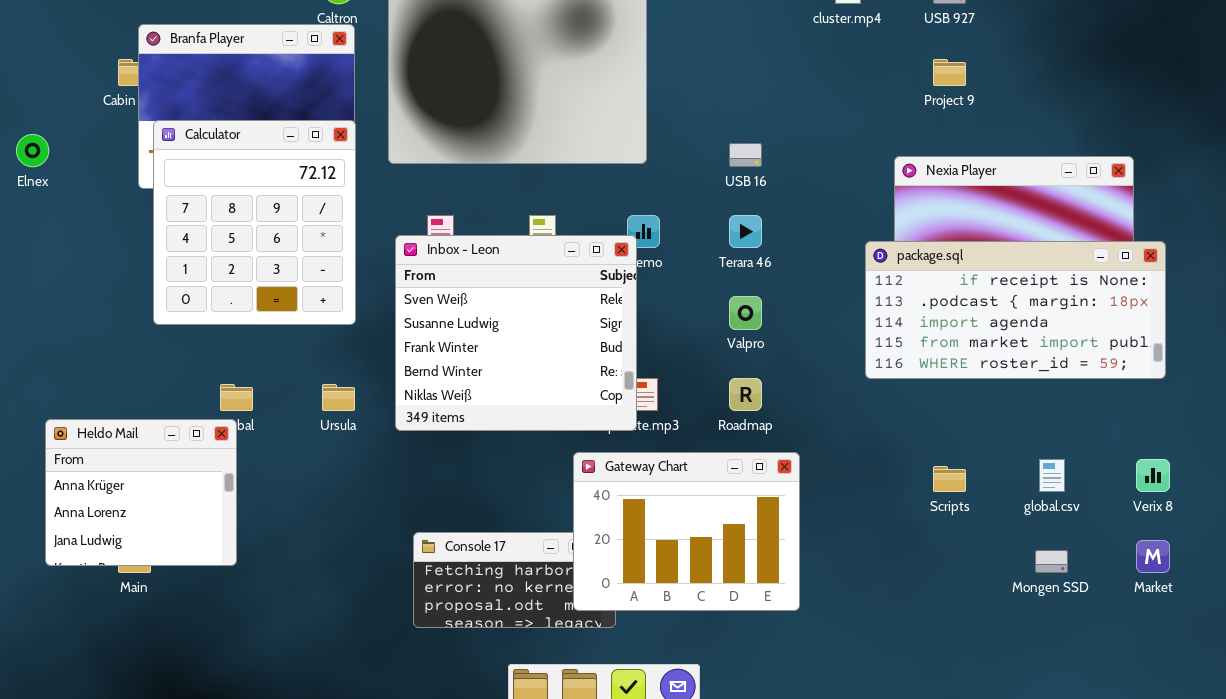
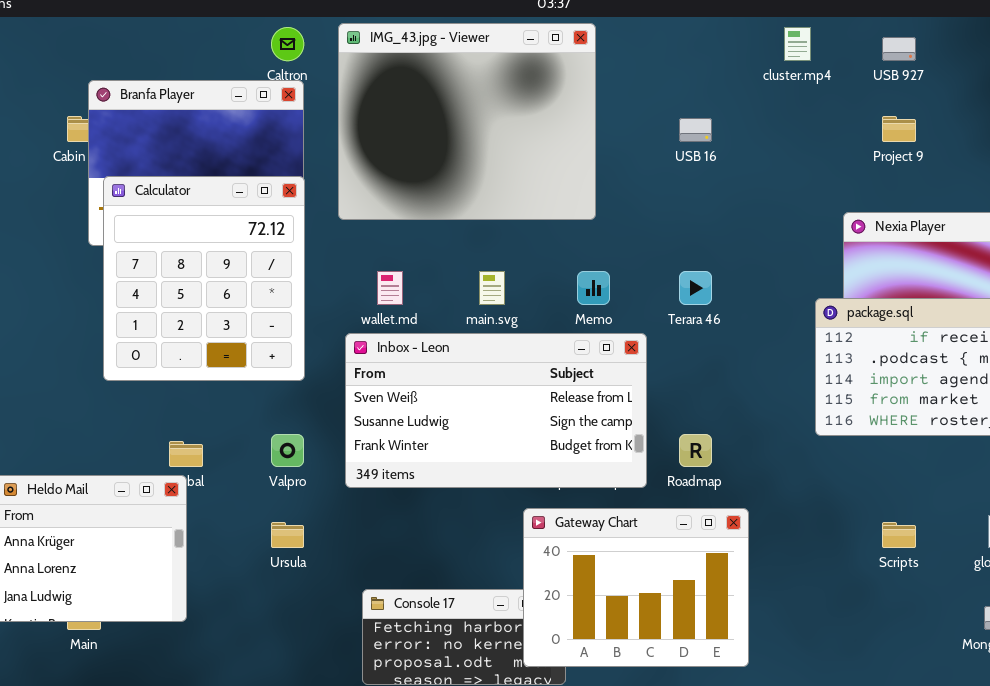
USB 16: [729,143,762,167] -> [679,118,712,142], moved
Inbox - Leon: [395,235,637,431] -> [345,333,647,488], resized
Valpro: [729,296,762,330] -> [271,434,304,467], moved
Ursula: [322,384,355,411] -> [271,522,304,548], moved

